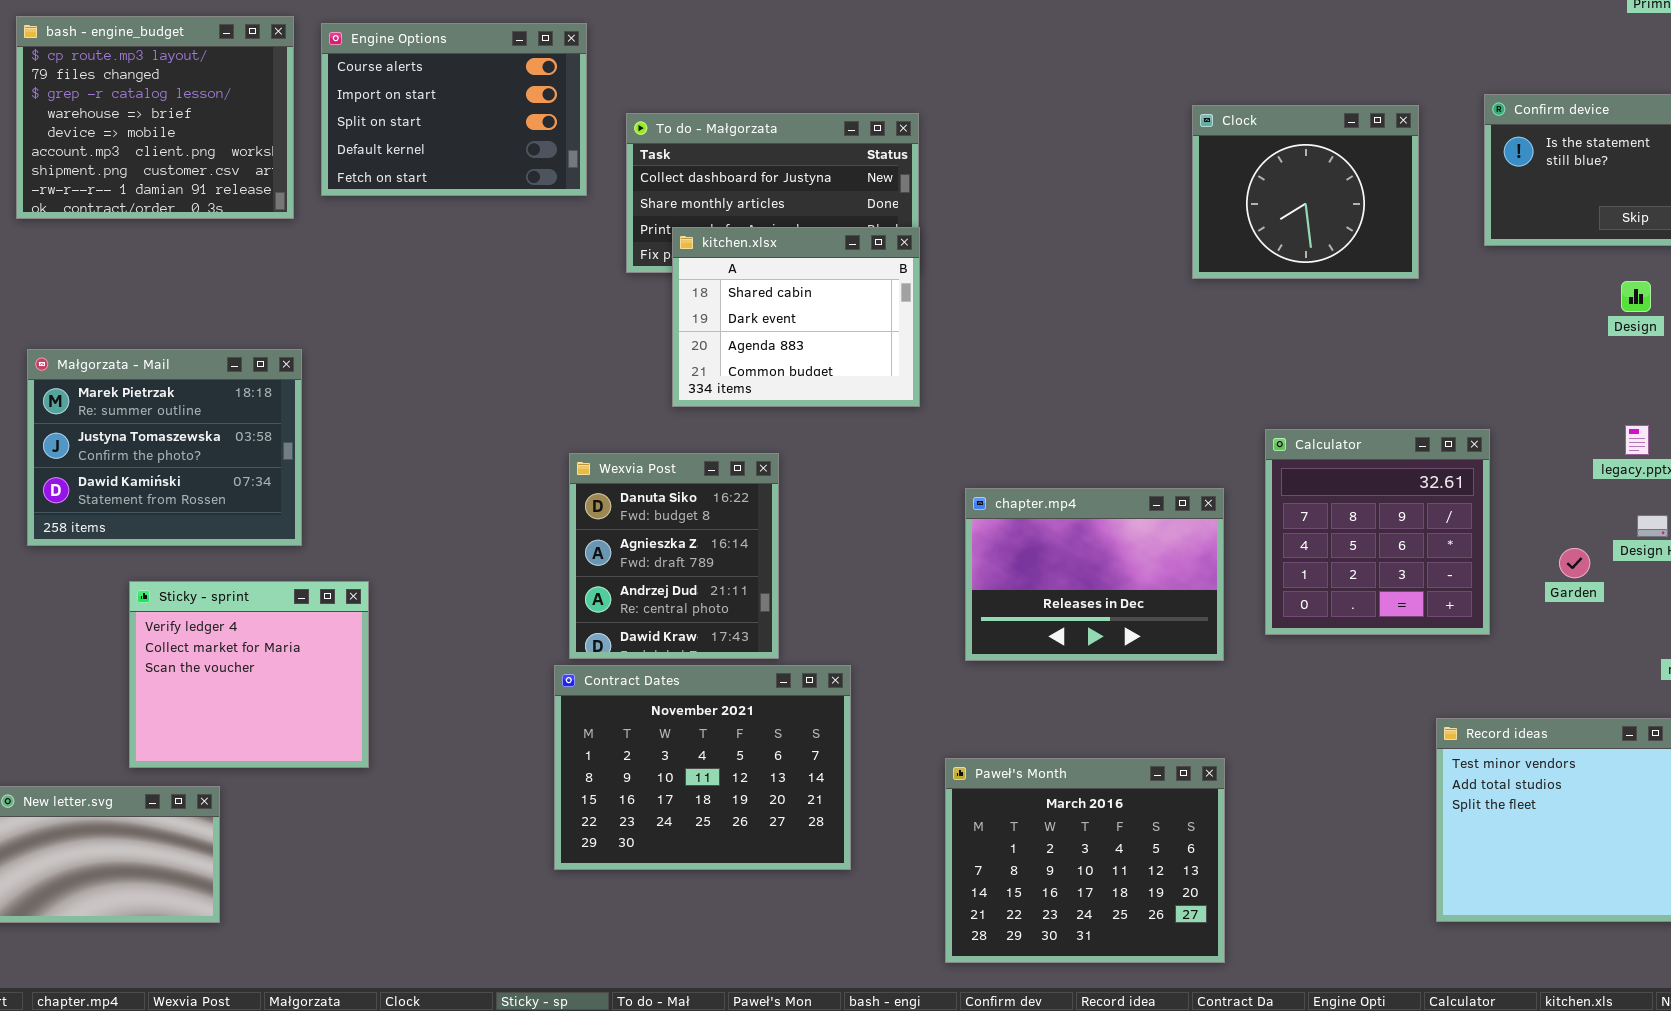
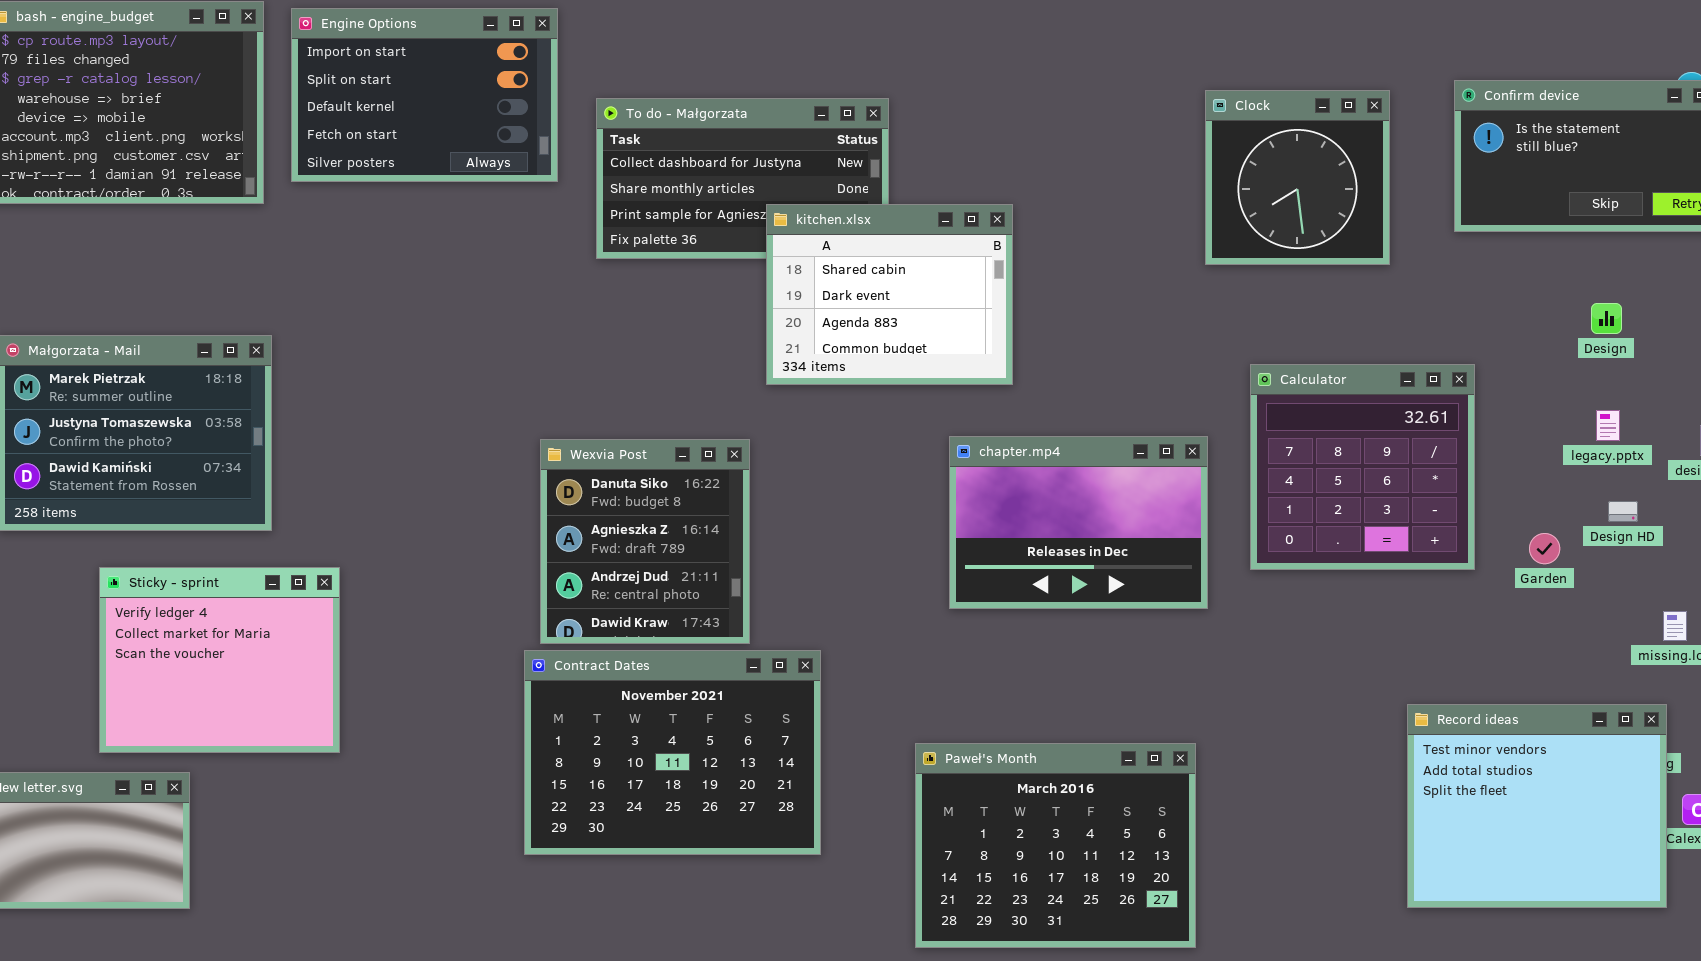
Engine Options: [321,23,587,196] -> [291,8,558,182], scrolled down 1 row
Clock: [1192,105,1419,279] -> [1205,90,1390,265], resized
kitchen.xlsx: [672,227,920,407] -> [766,204,1013,385], moved
Design: [1621,281,1651,312] -> [1591,303,1622,334], moved
Calculator: [1265,429,1490,635] -> [1250,364,1475,570], moved
chapter.mp4: [965,488,1224,661] -> [949,436,1208,609], moved

